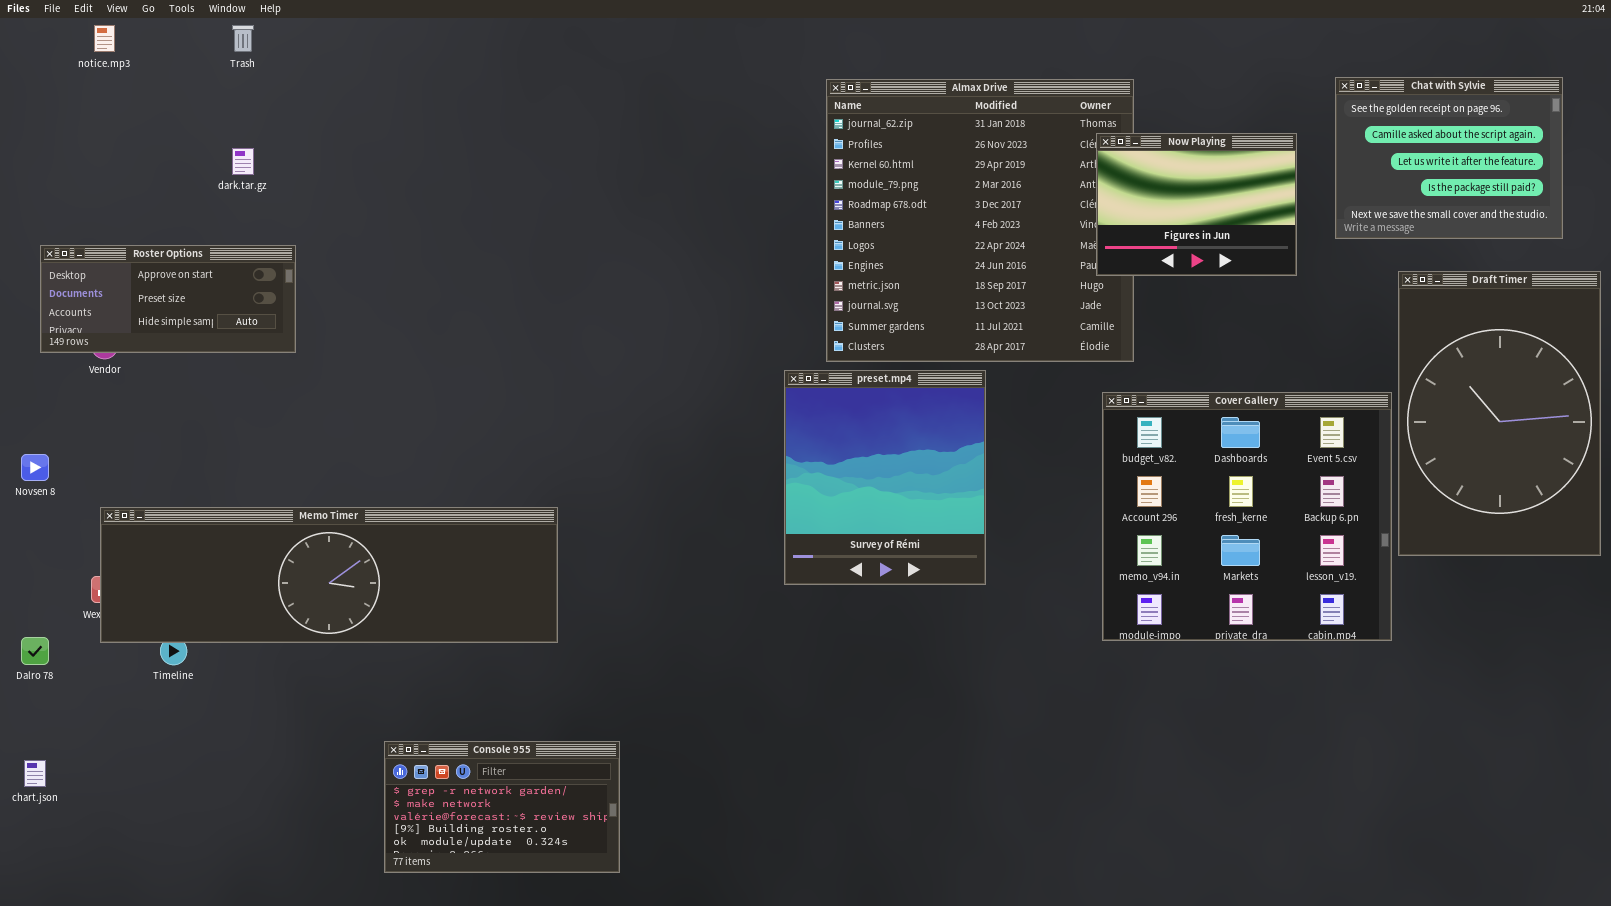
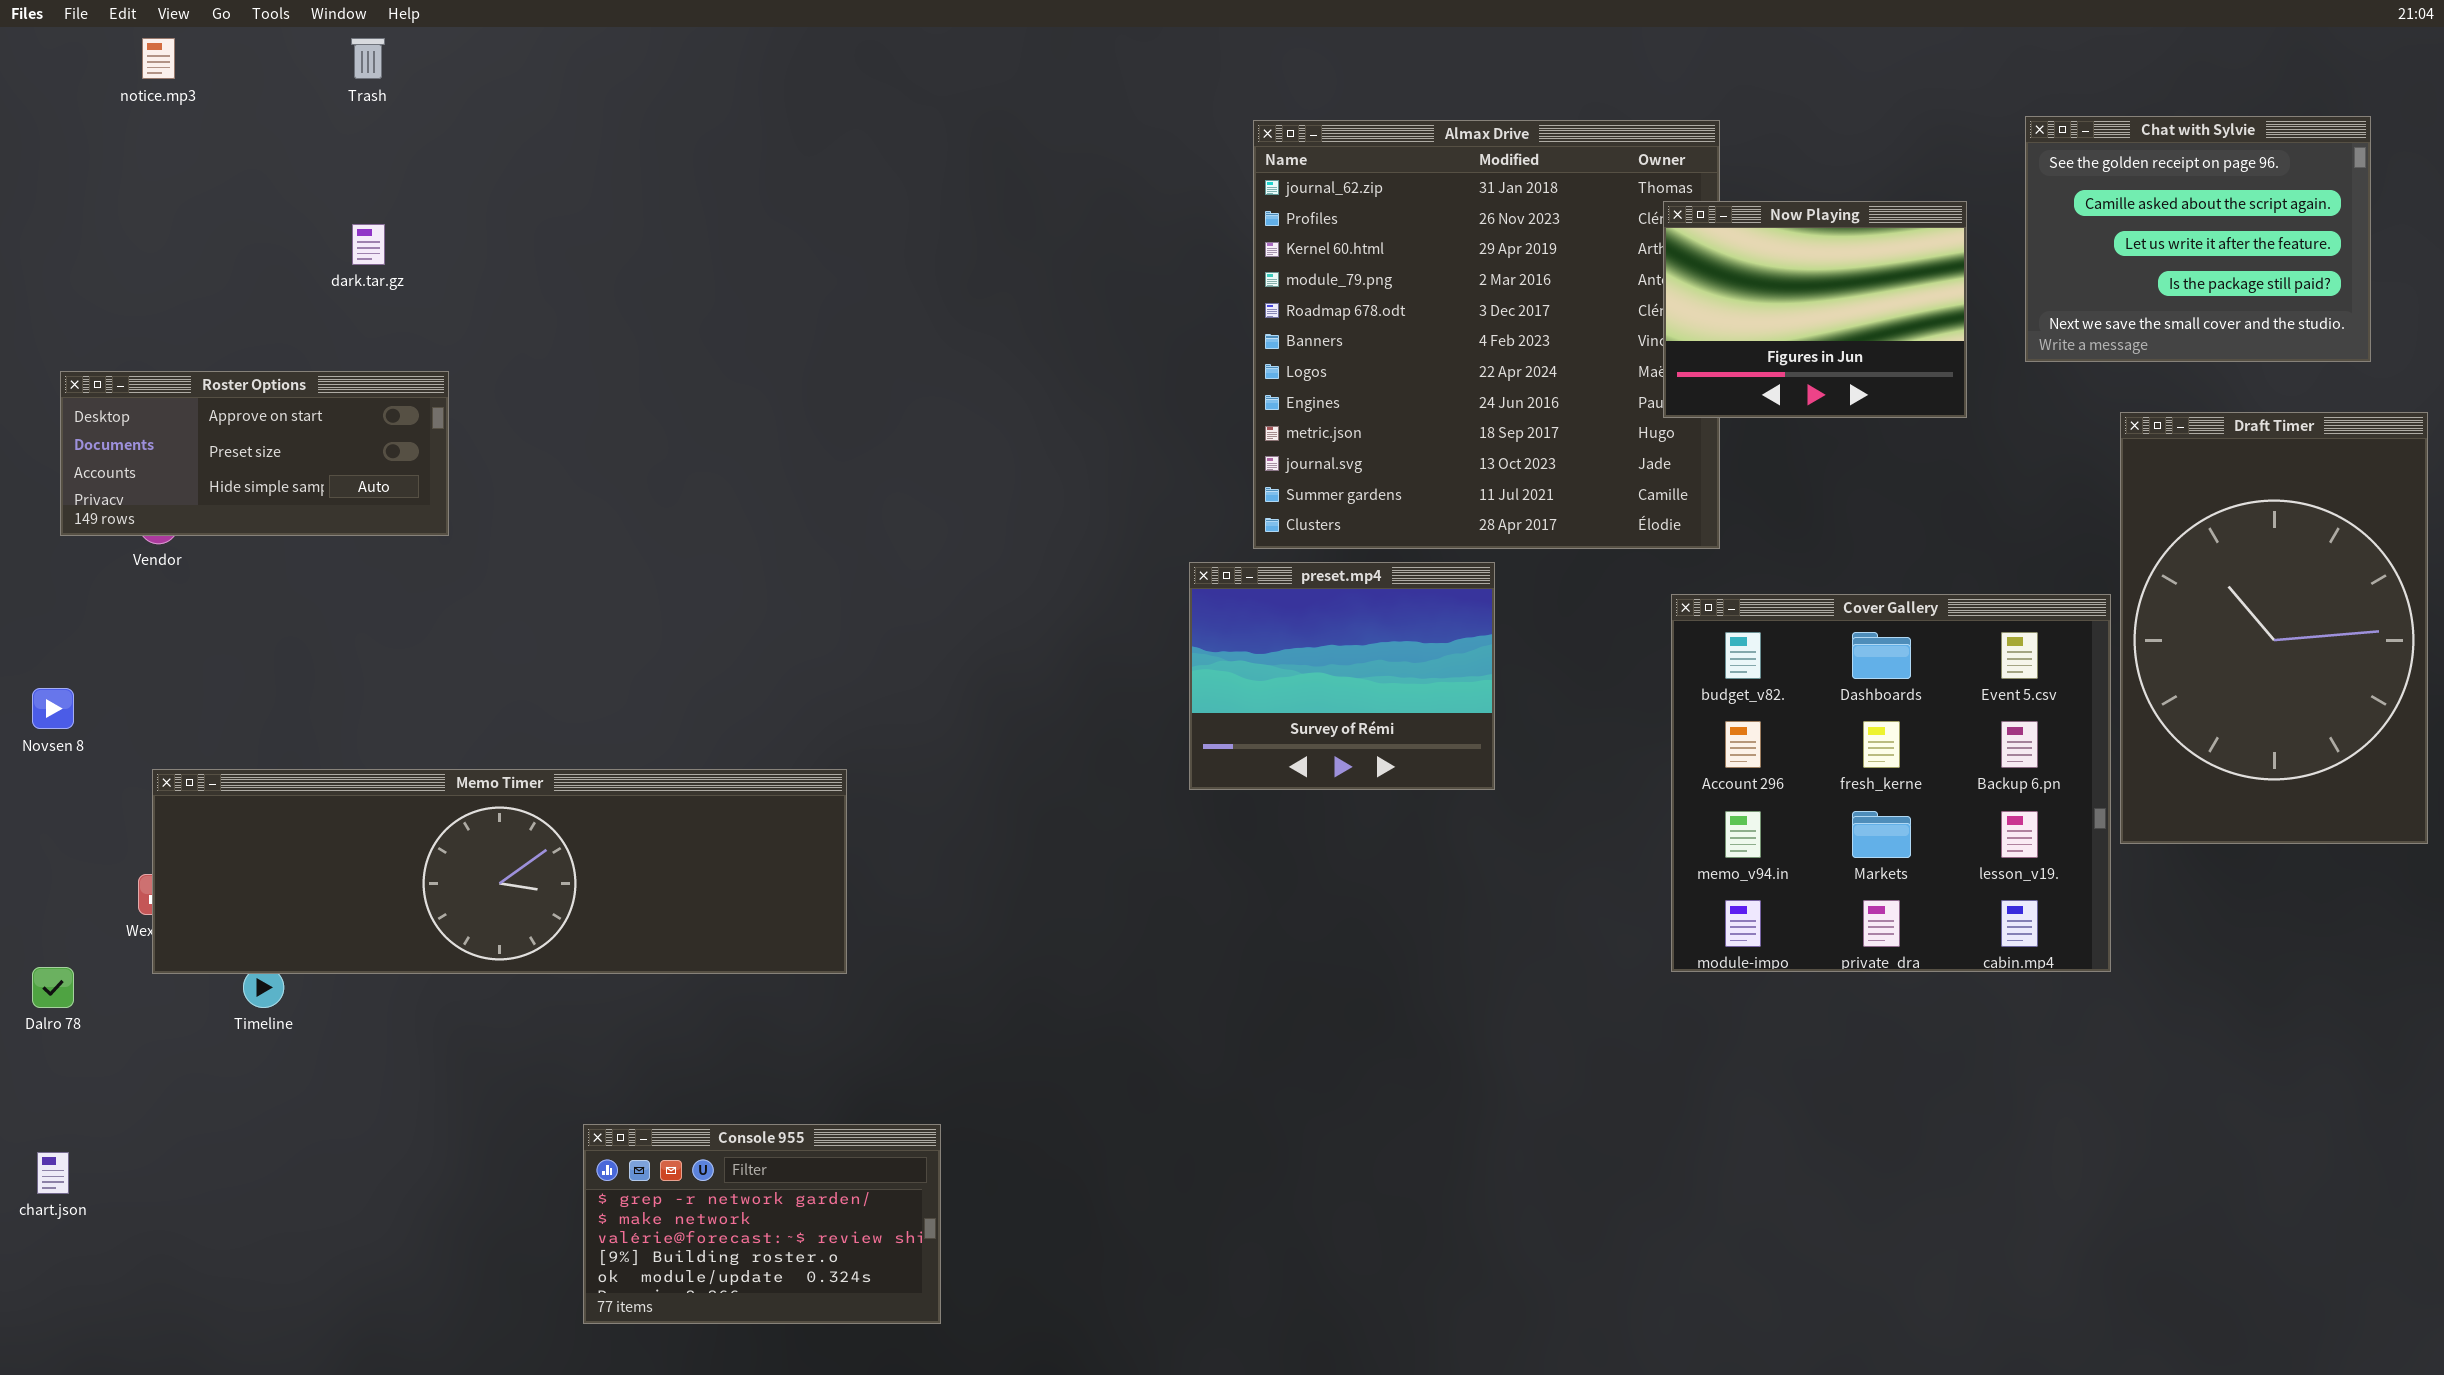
preset.mp4: [784,370,986,585] -> [1189,562,1495,790], resized

